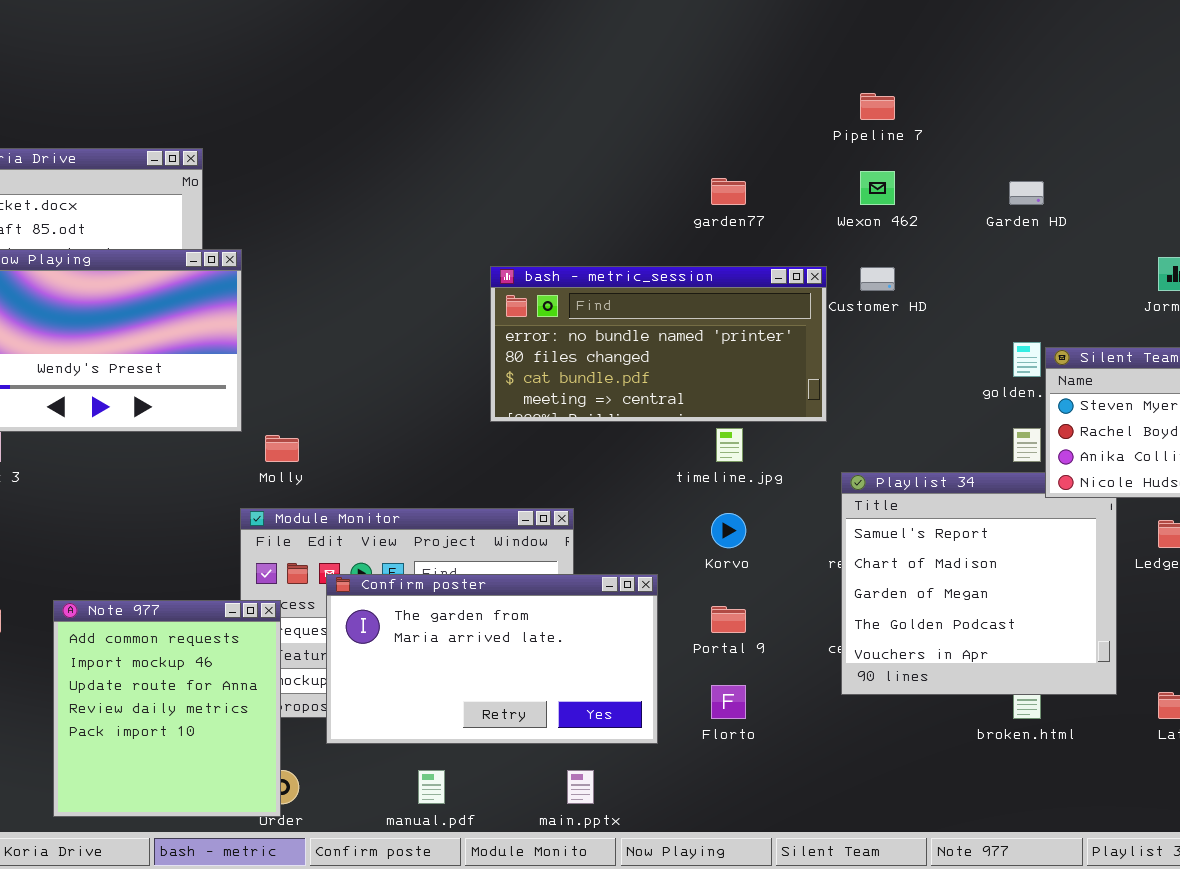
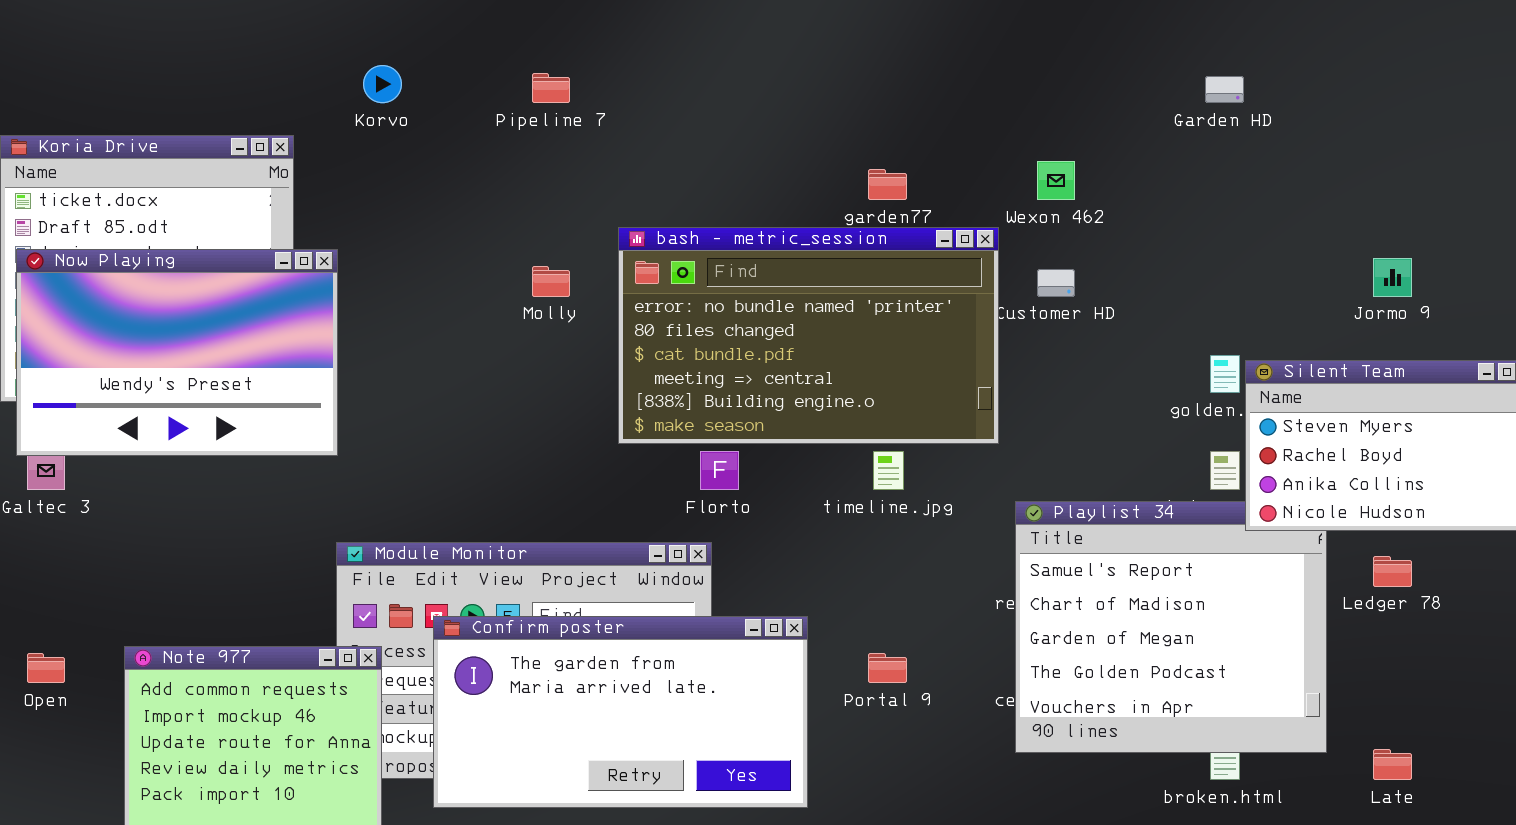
Pipeline 7: [860,93,895,120] -> [532,73,570,103], moved
Garden HD: [1009,181,1044,205] -> [1205,76,1244,103], moved
bash - metric_session: [490,266,827,422] -> [618,227,999,444], resized
Molly: [265,435,299,462] -> [532,266,570,297], moved
Korvo: [711,513,746,548] -> [363,65,402,103], moved
Florto: [711,685,746,719] -> [700,451,739,490], moved

